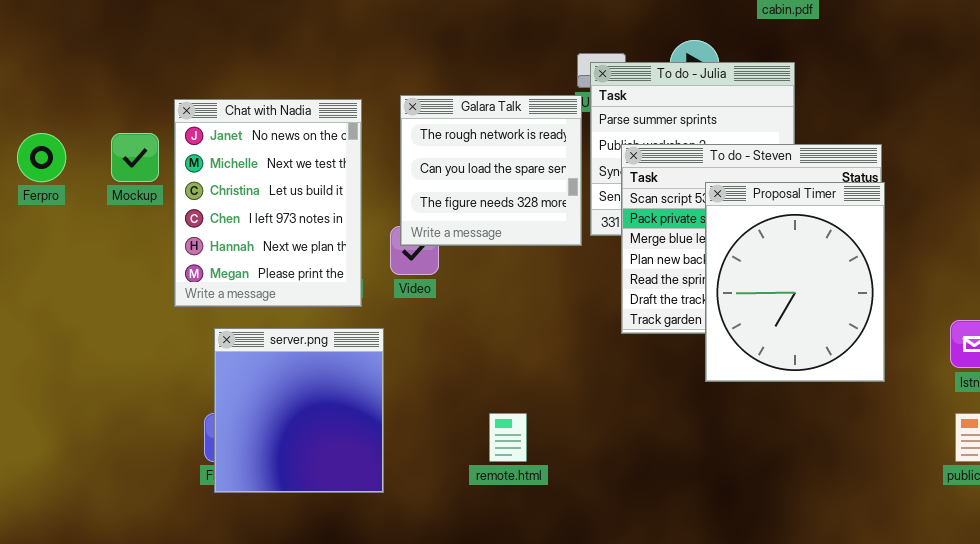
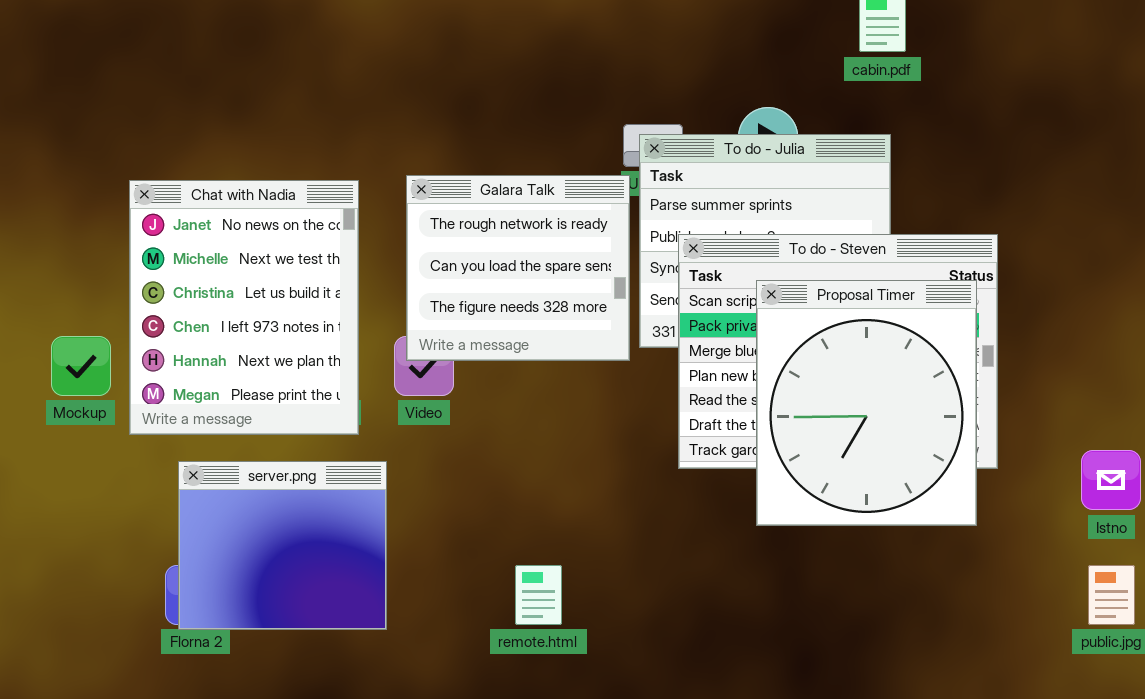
Mockup: [111,133,159,182] -> [51,336,111,396], moved
Proposal Timer: [705,182,885,382] -> [756,280,977,526], moved
server.png: [214,328,384,493] -> [178,461,387,630], resized

